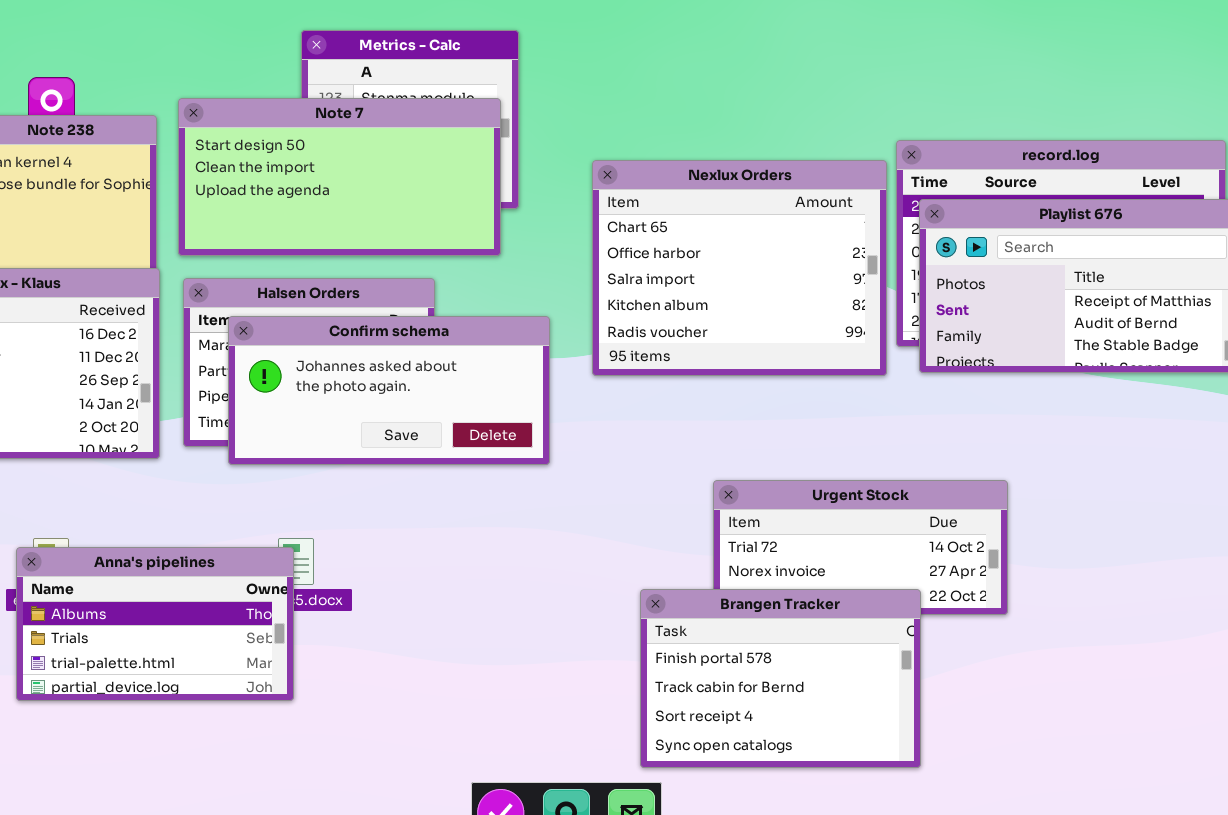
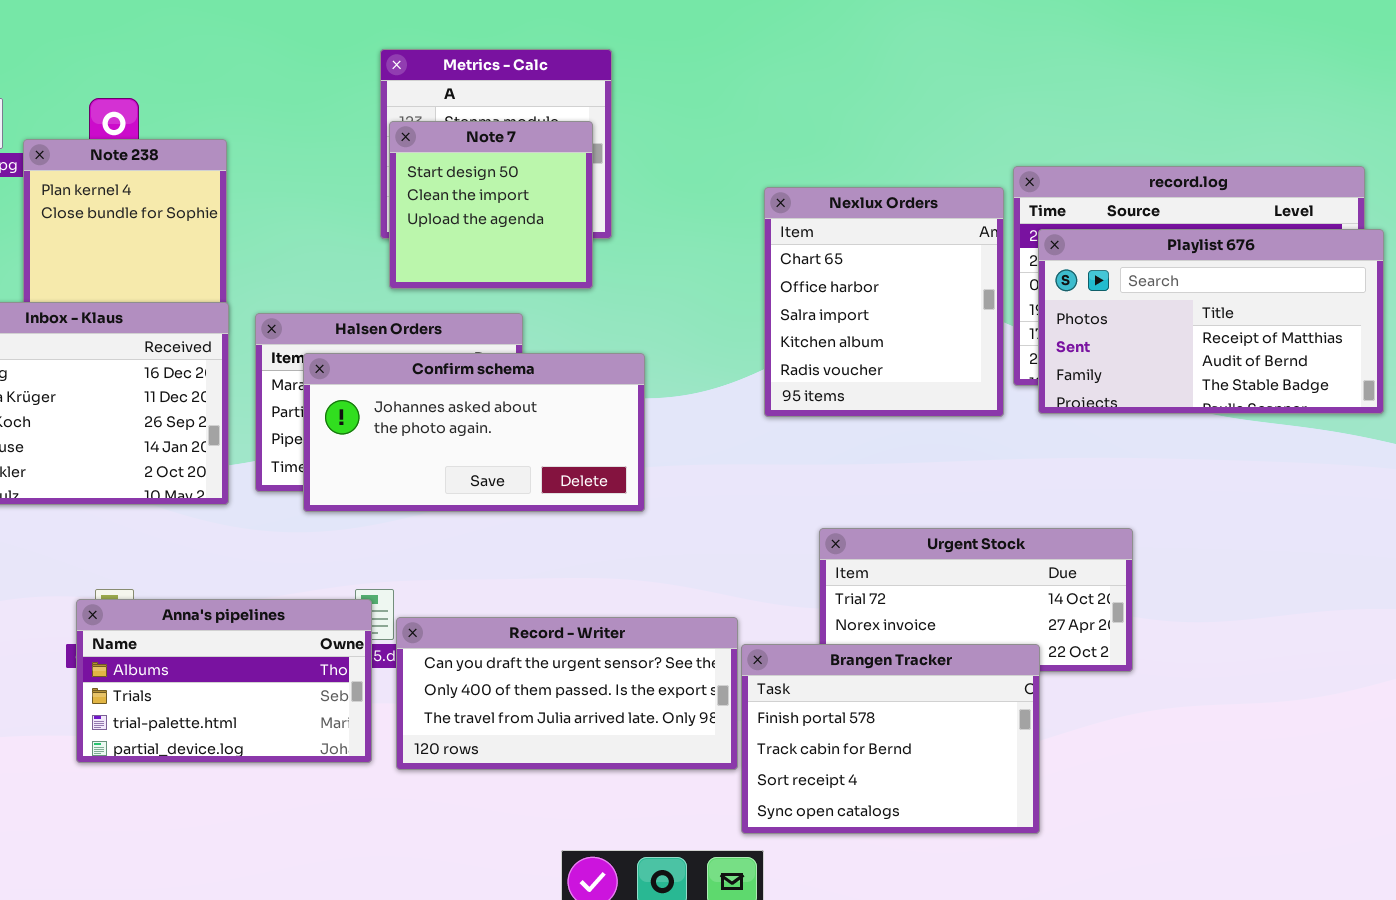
Note 7: [178,98,501,256] -> [389,121,593,289], resized
Nexlux Orders: [592,160,887,376] -> [764,187,1004,417], resized
Record - Writer: none -> [396,617,738,770], opened

